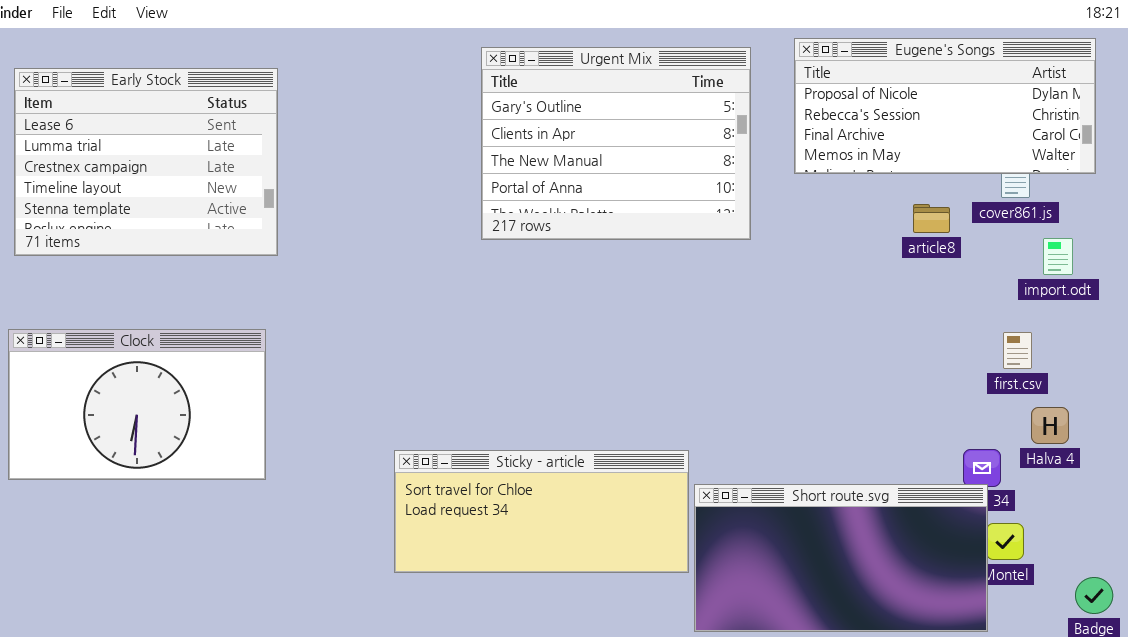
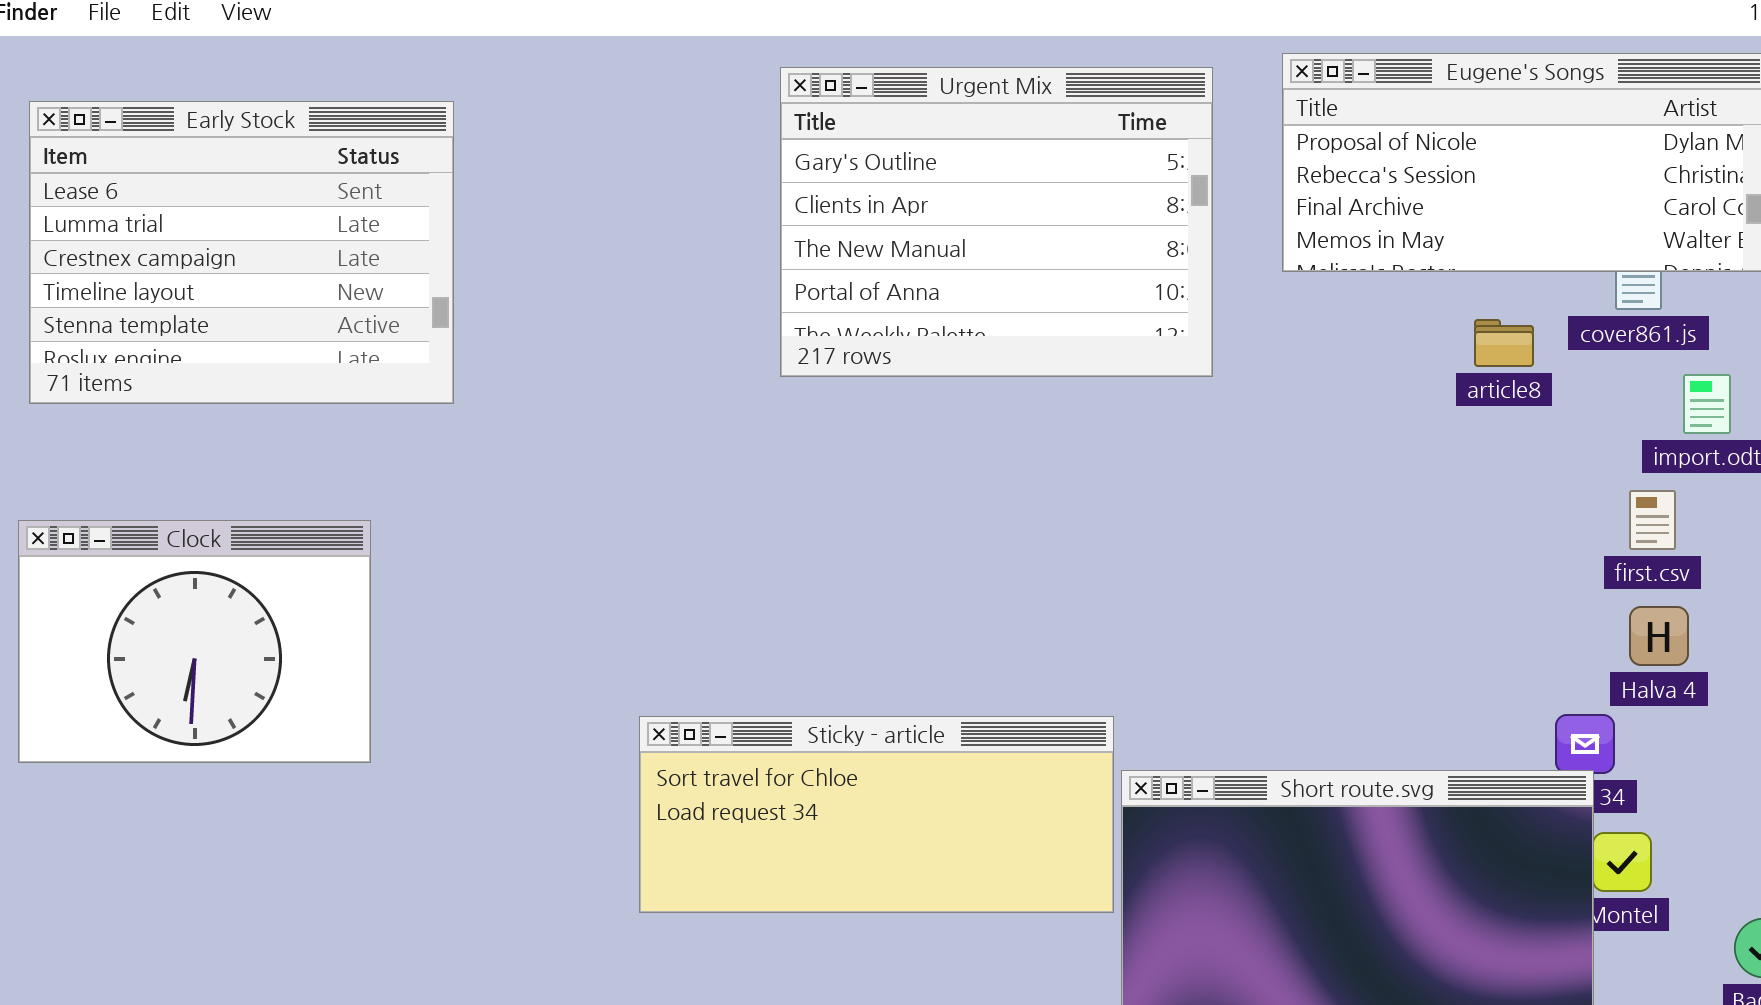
Clock: [8,329,266,480] -> [18,520,371,763], resized
first.csv: [1003,332,1032,369] -> [1629,490,1676,550], moved
Halva 4: [1031,407,1069,444] -> [1629,606,1689,666], moved

